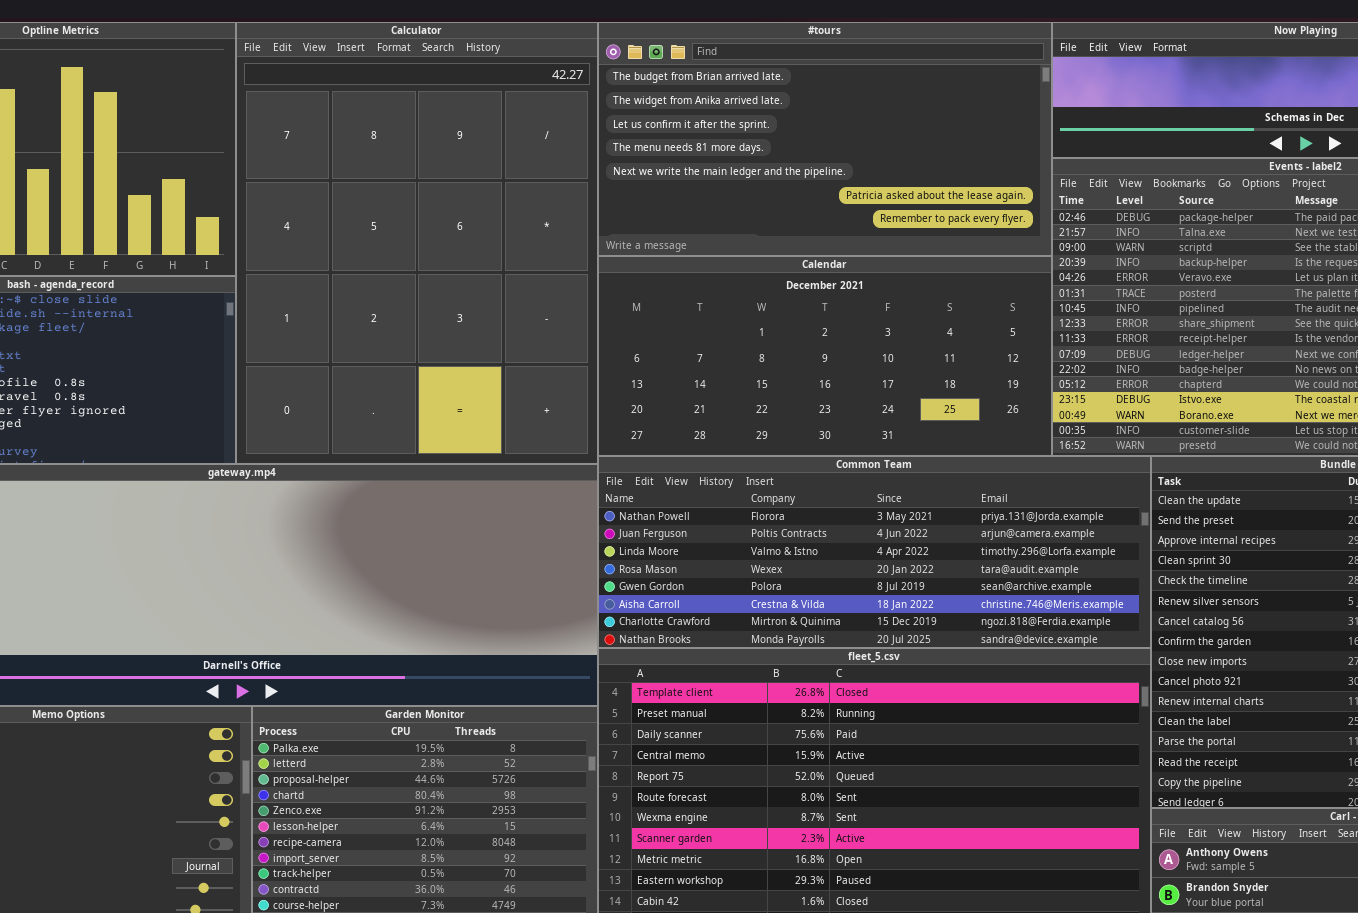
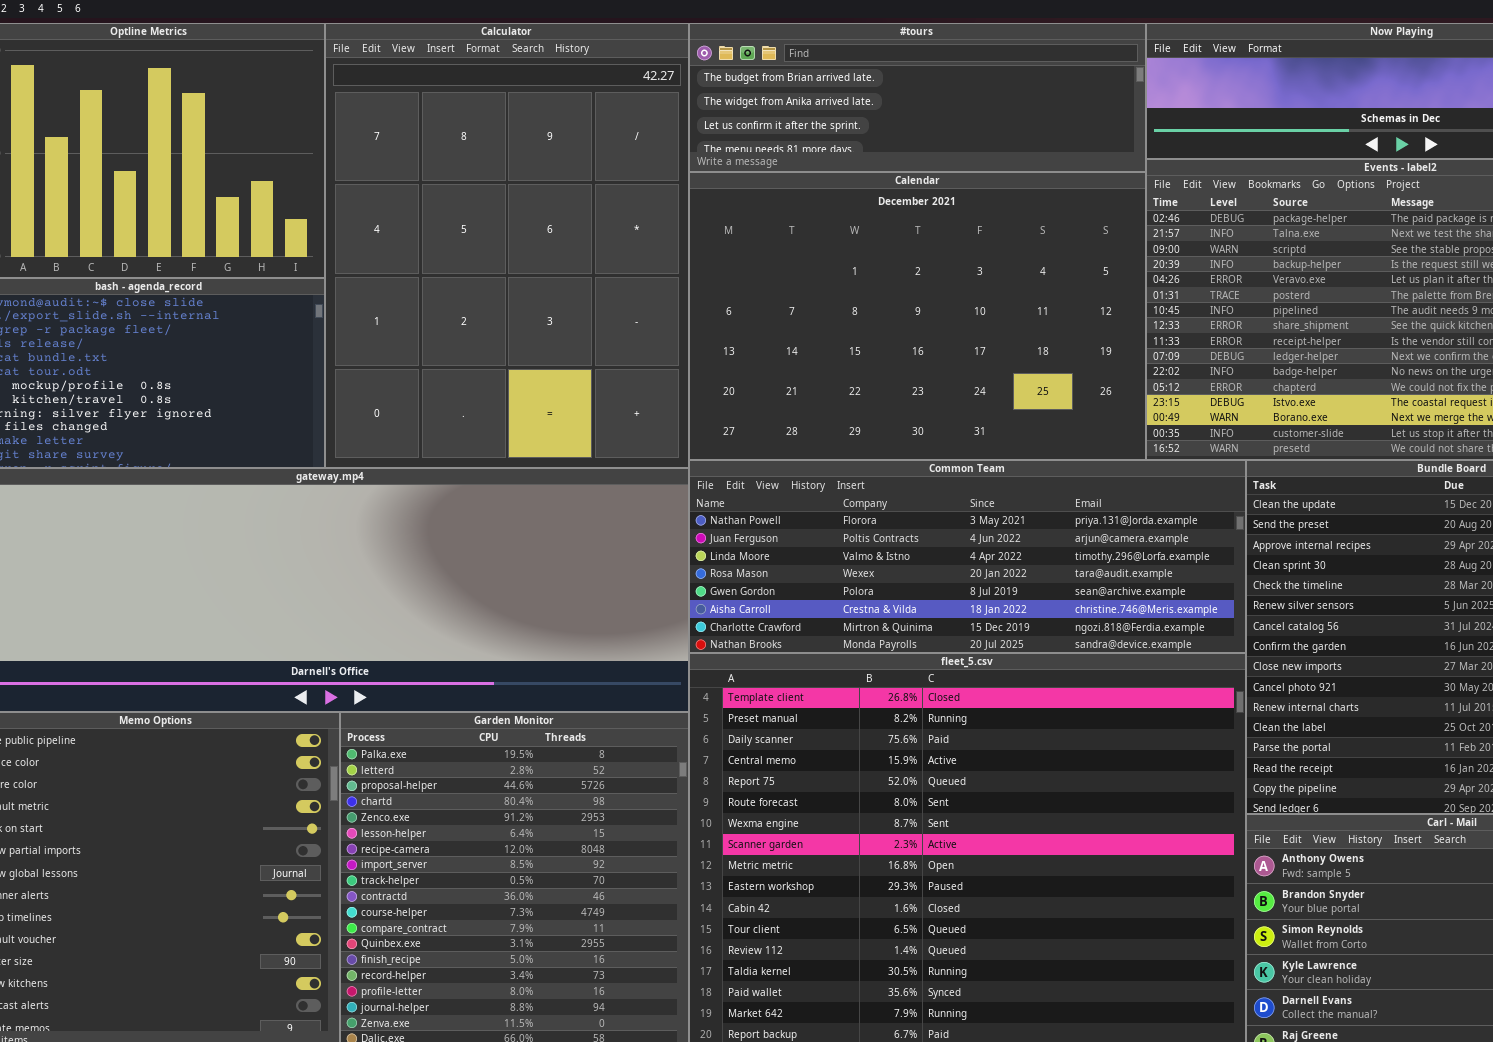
#tours: [598,22,1052,256] -> [689,23,1146,172], resized
Calendar: [598,256,1052,456] -> [689,172,1146,460], resized

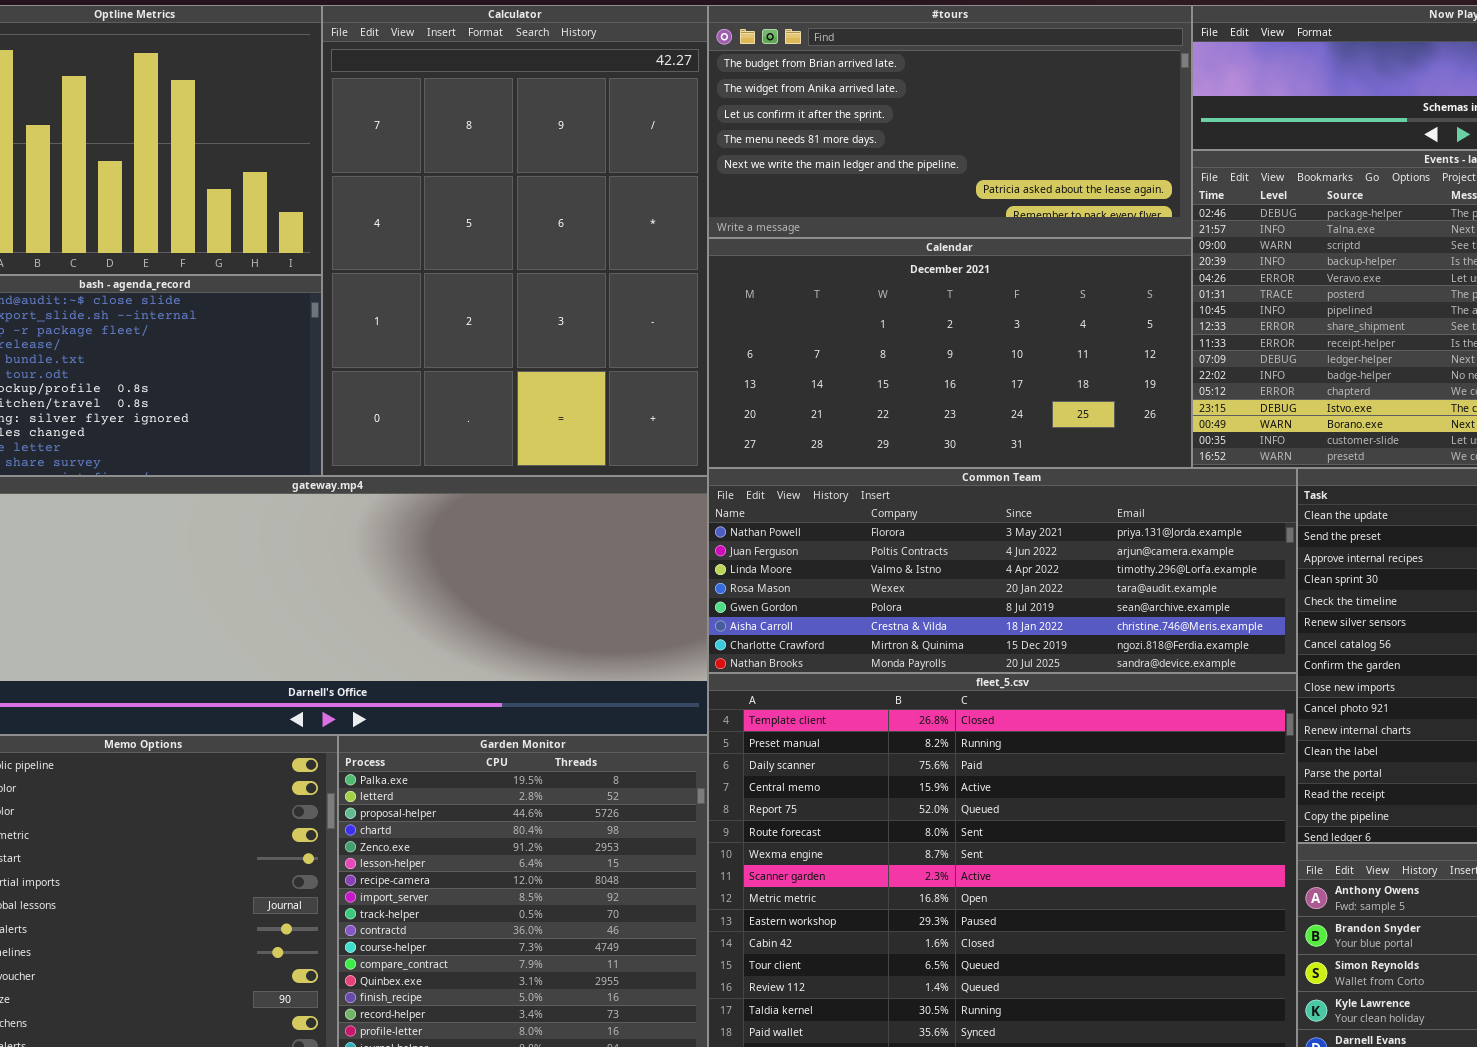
#tours: [689,23,1146,172] -> [708,5,1192,238], resized
Calendar: [689,172,1146,460] -> [708,238,1192,468], resized

